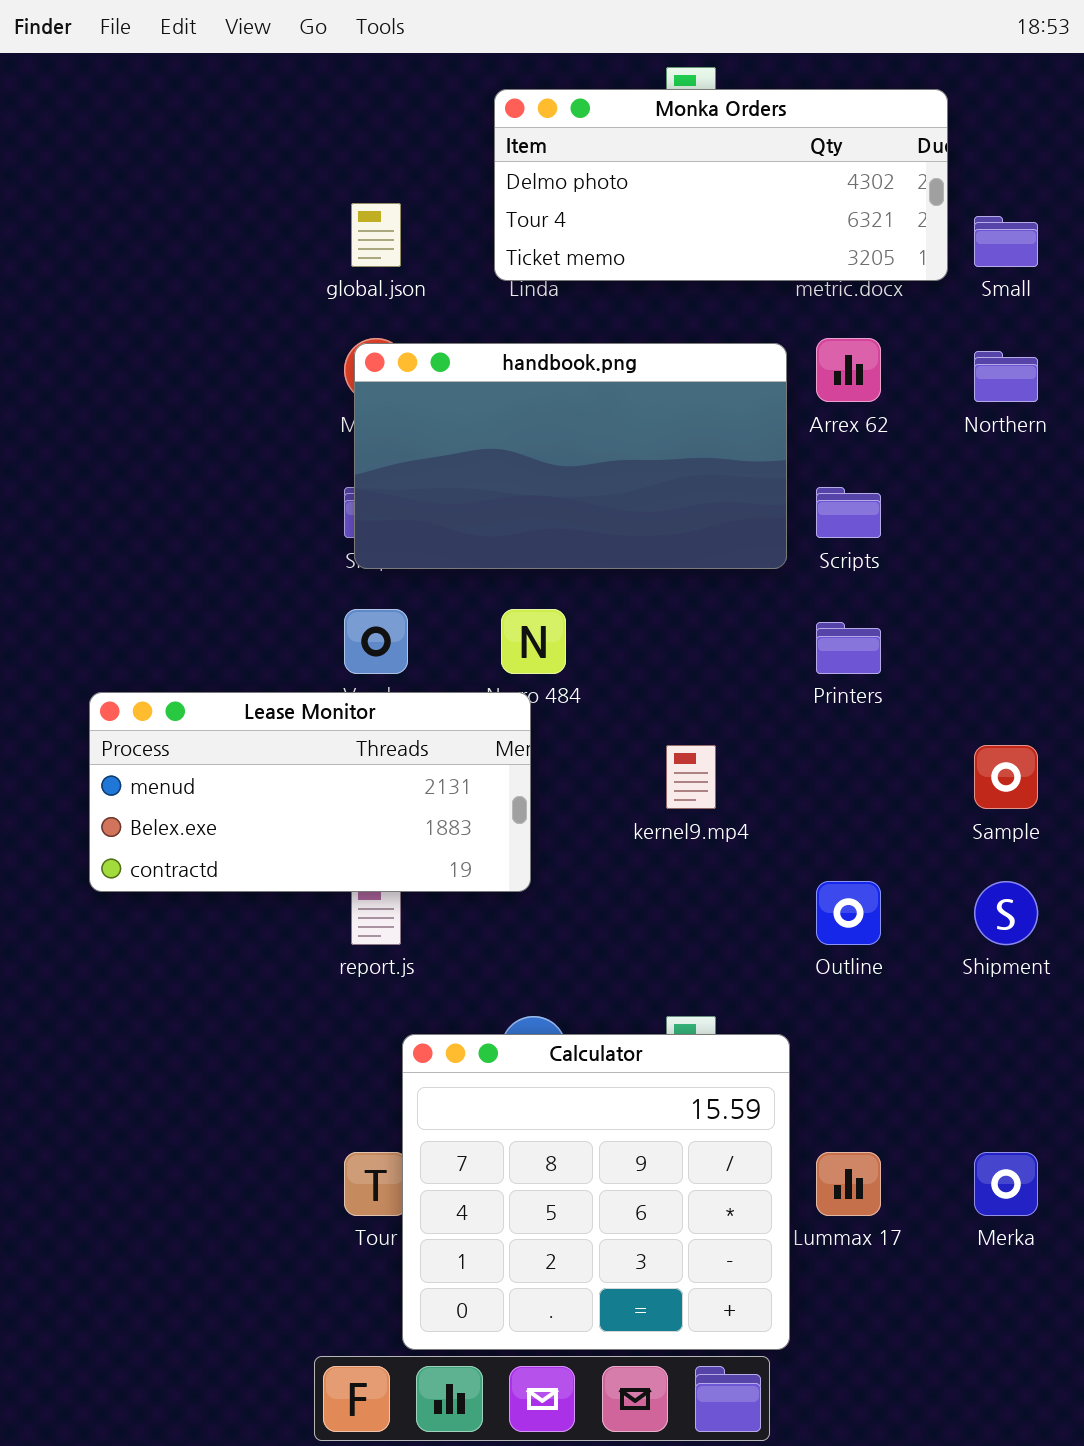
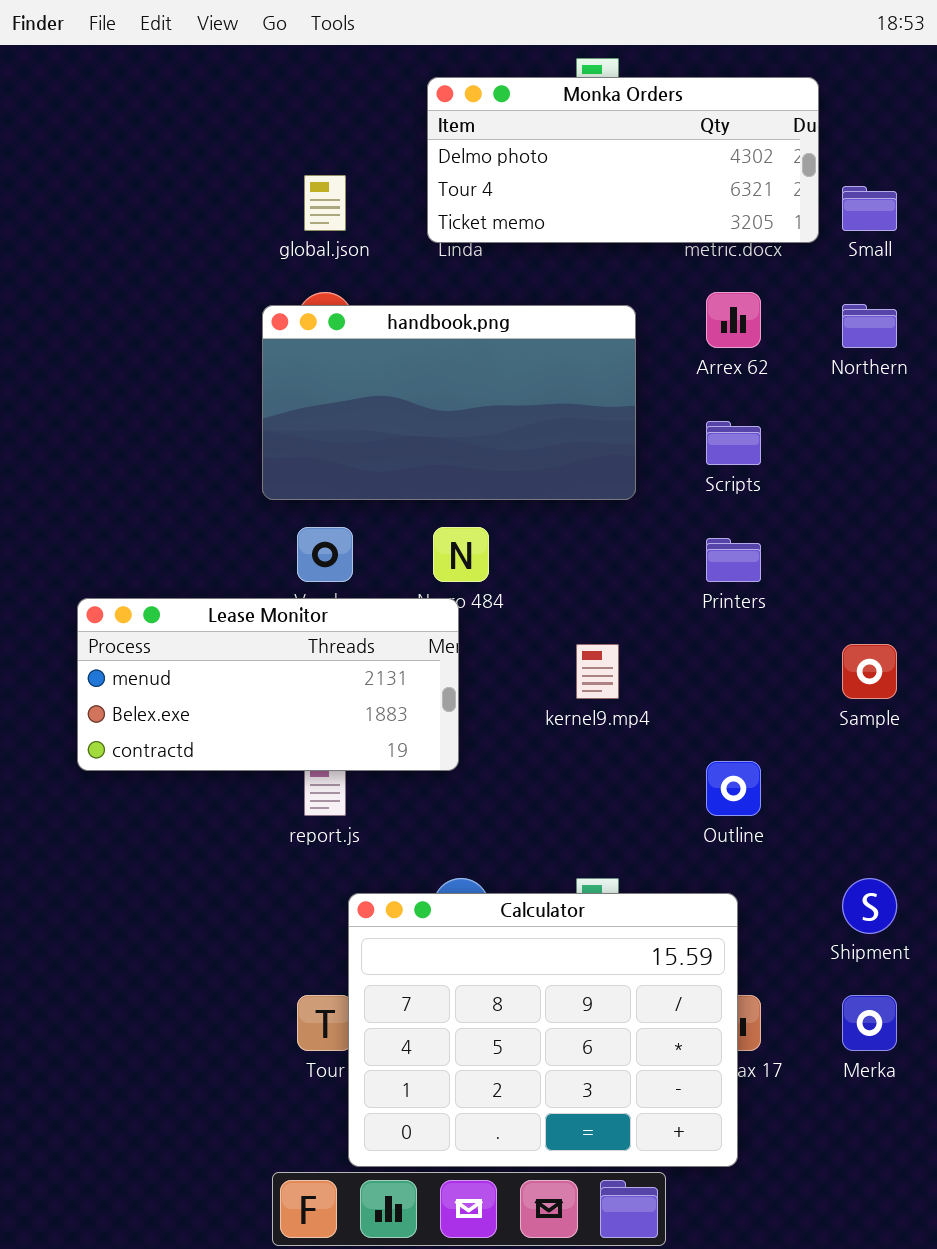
handbook.png: [354,343,787,569] -> [262,305,636,500], moved
Shipment: [974,881,1038,945] -> [842,878,897,934], moved
Calculator: [402,1034,790,1350] -> [348,893,738,1167], resized

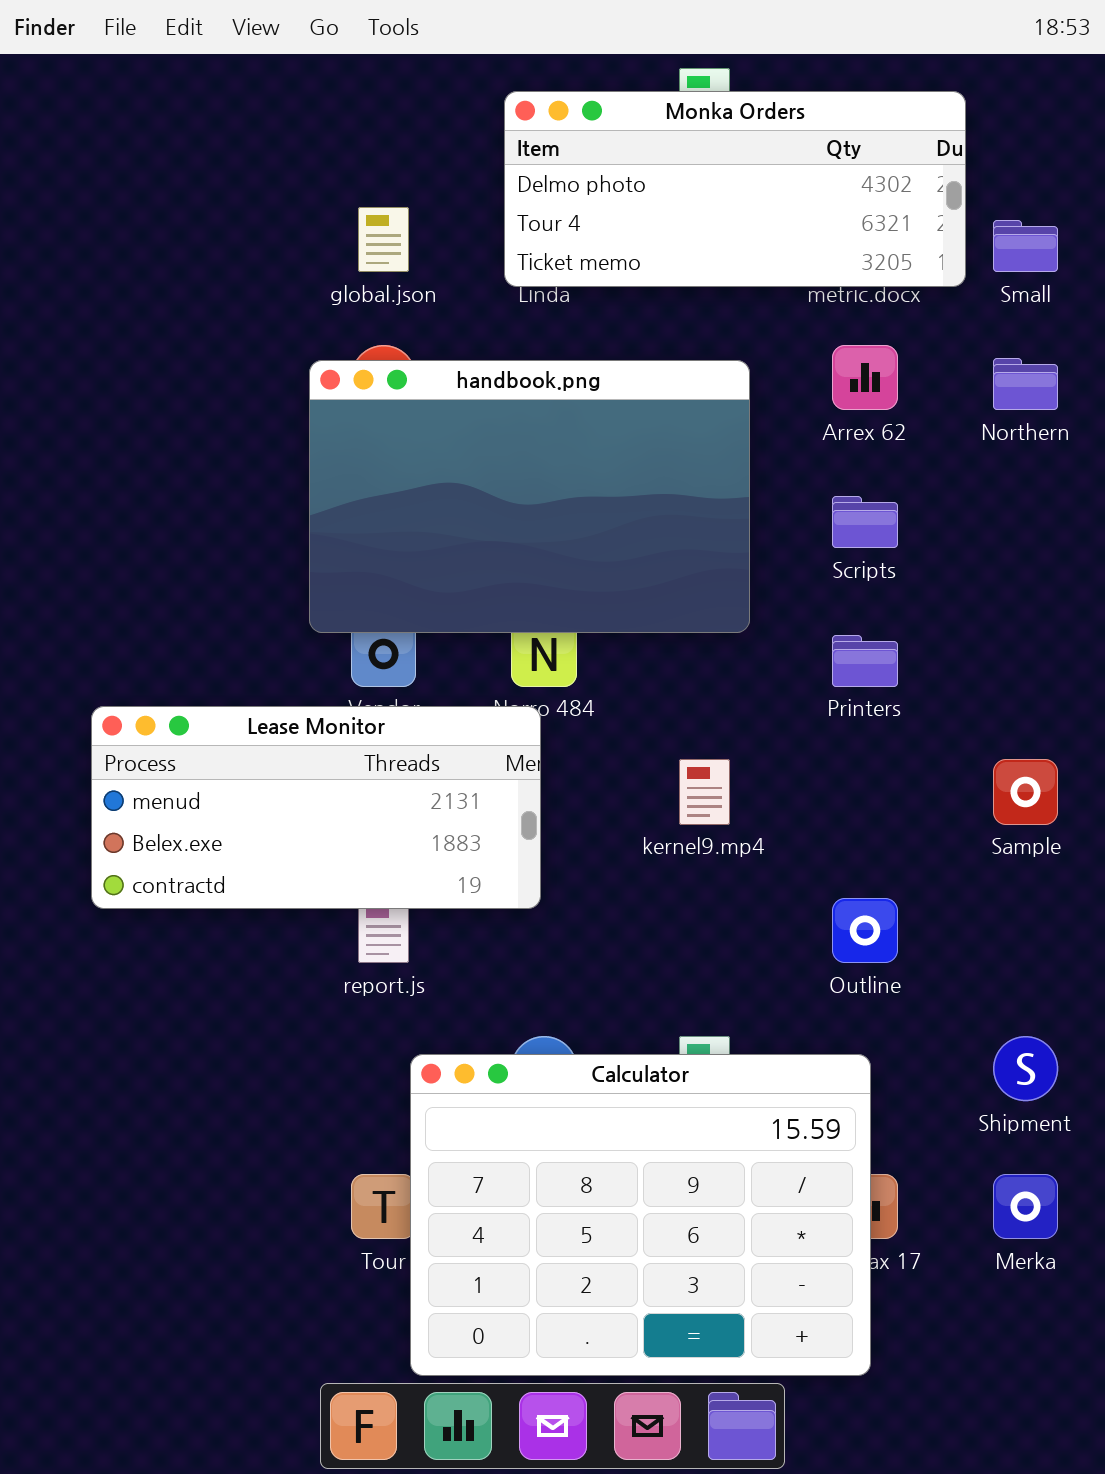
handbook.png: [262,305,636,500] -> [309,360,750,633], resized

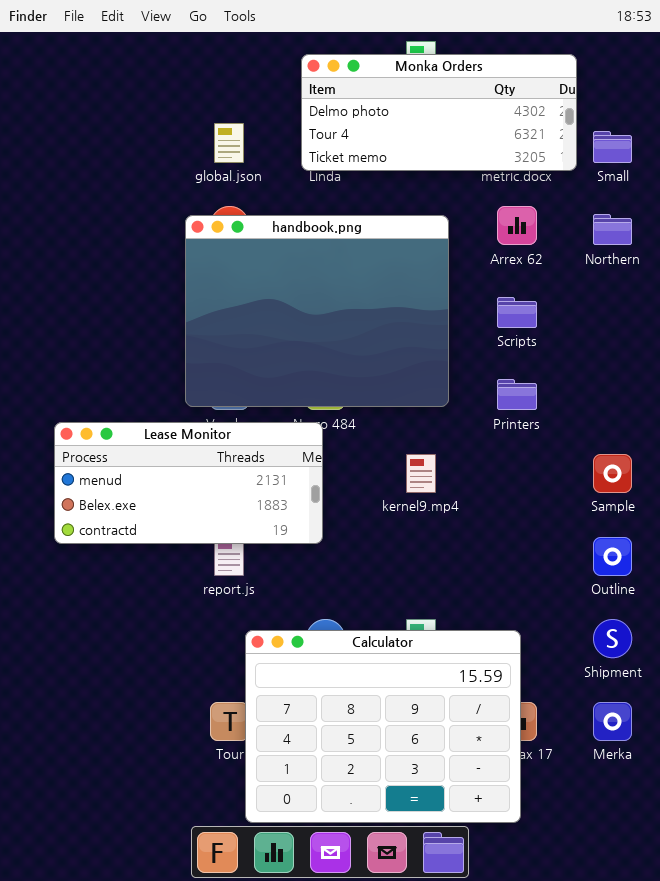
handbook.png: [309,360,750,633] -> [185,215,449,407], resized
Outline: [832,898,898,963] -> [593,537,632,576], moved

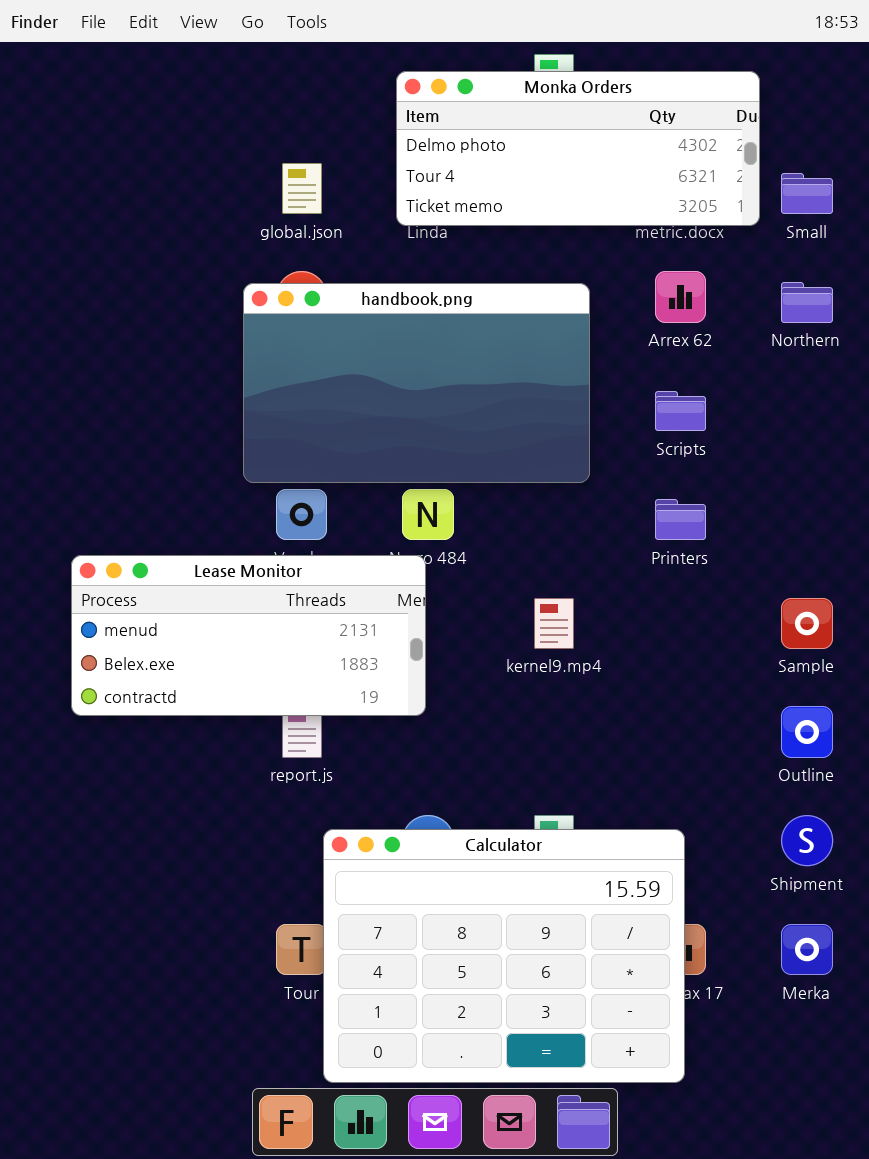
handbook.png: [185,215,449,407] -> [243,283,590,483], resized

